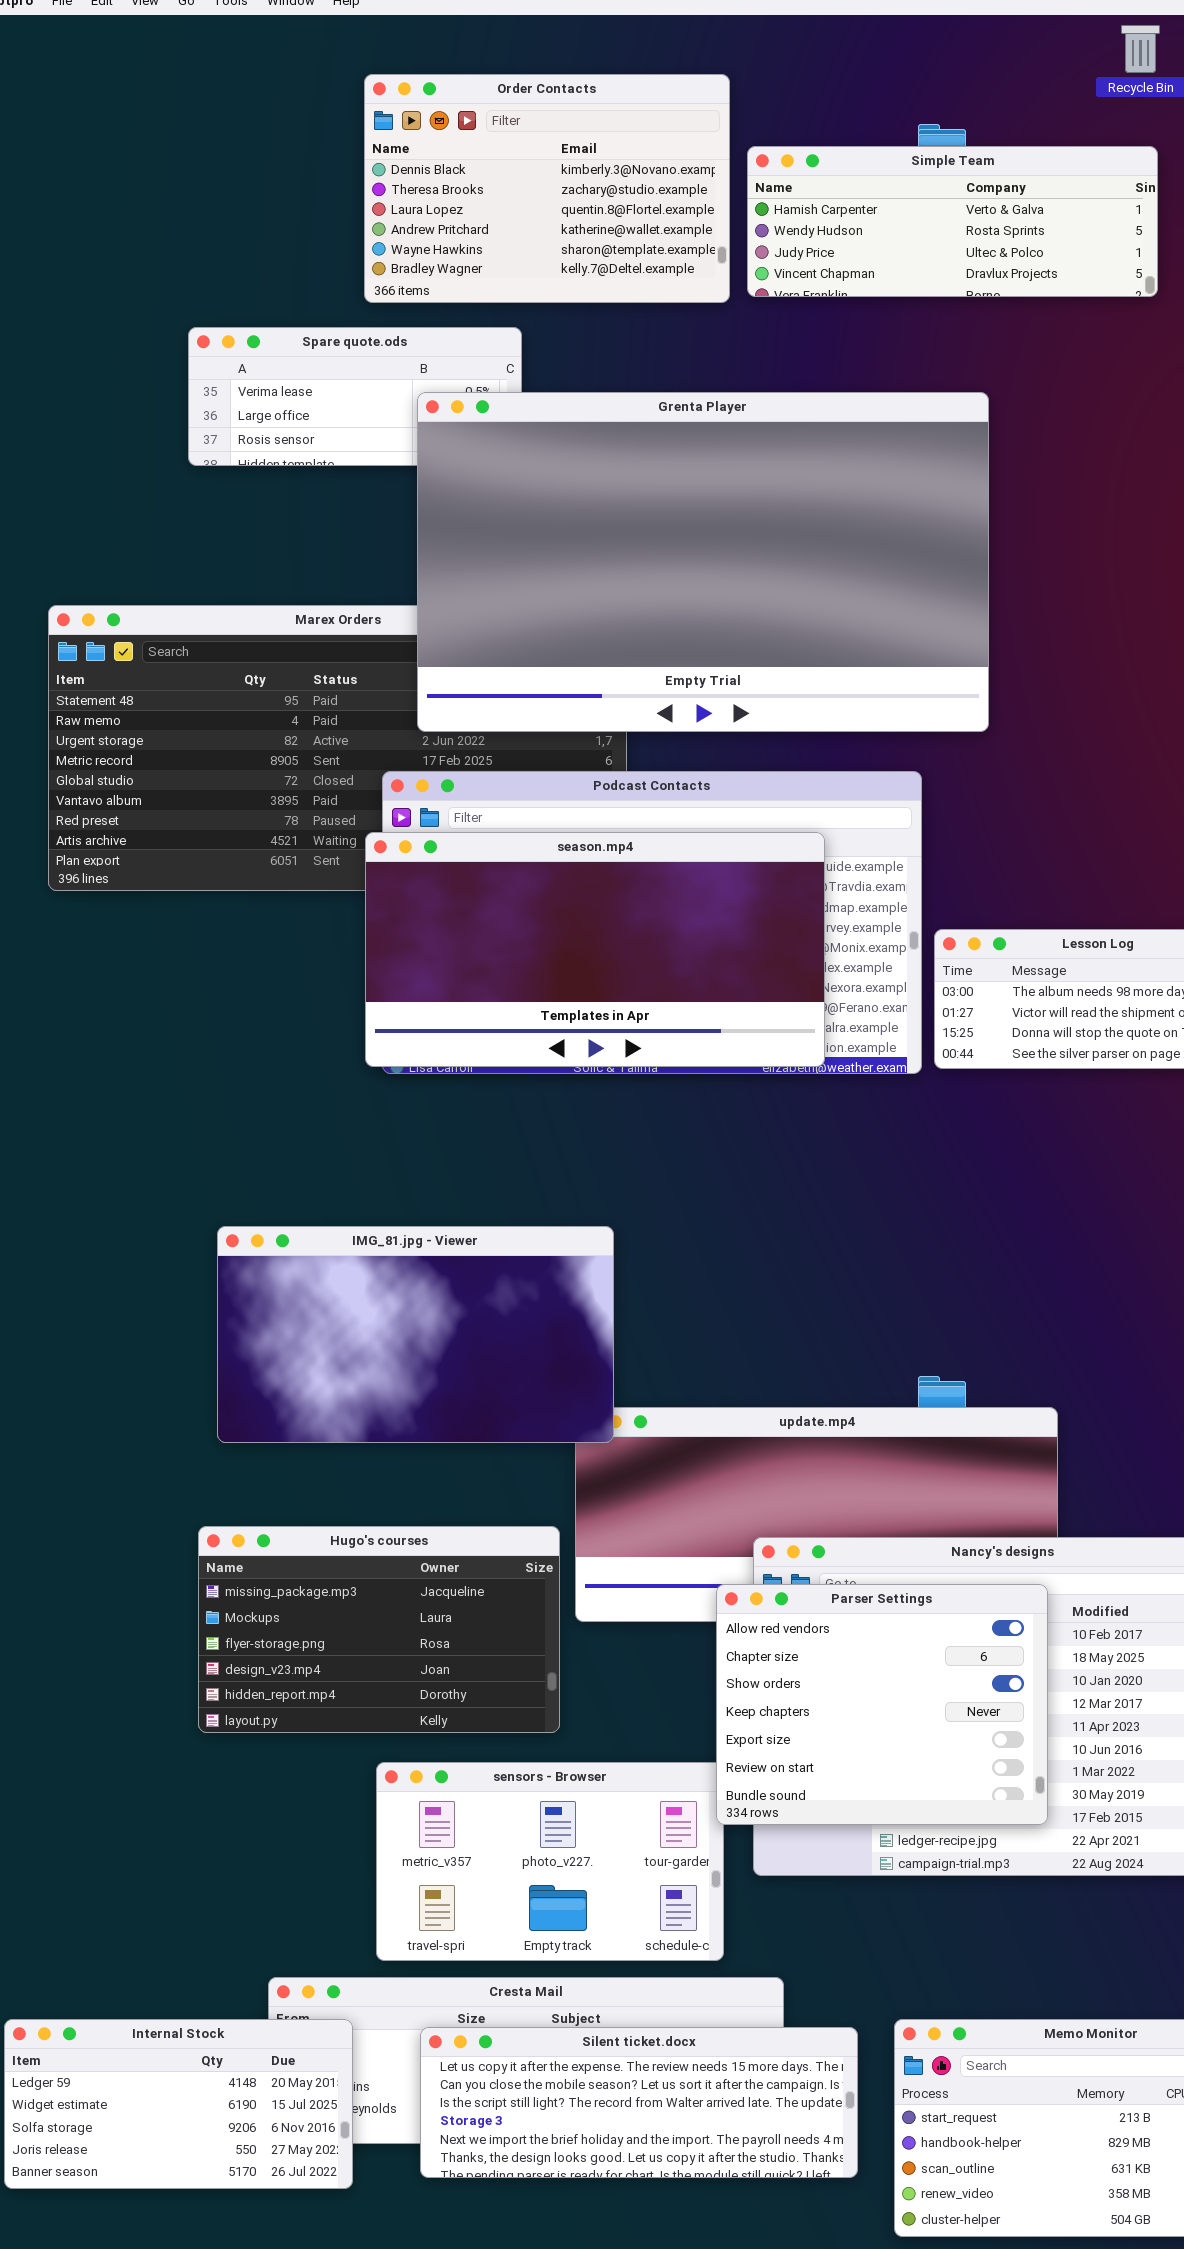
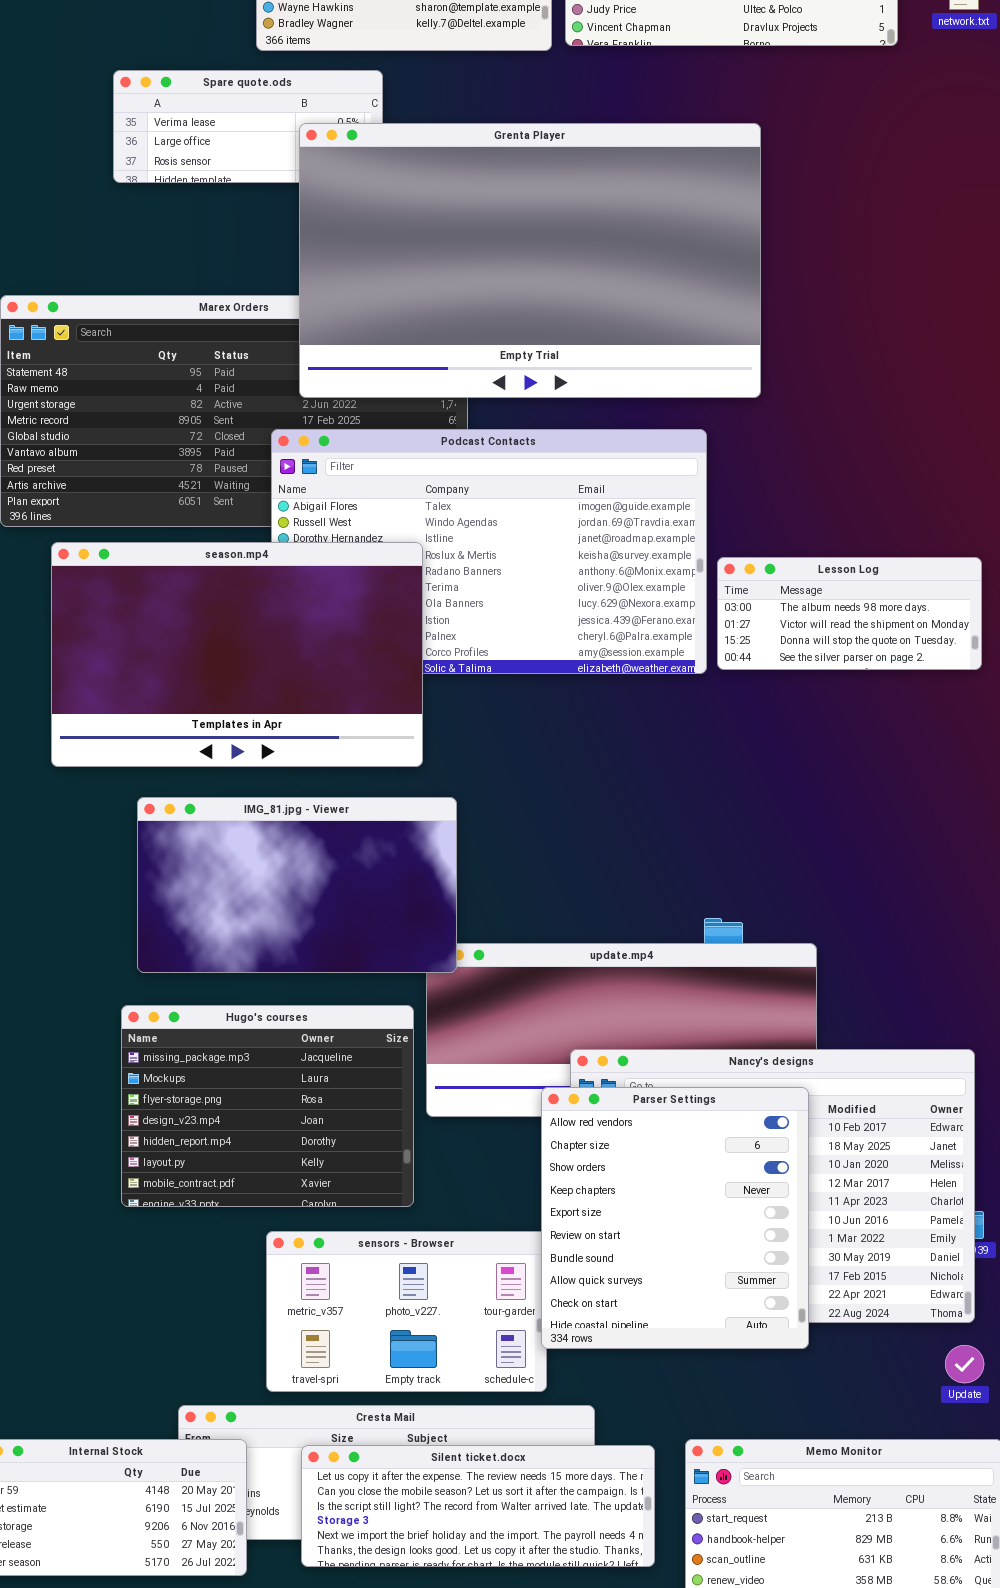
season.mp4: [365,832,825,1067] -> [51,542,423,767], moved, resized
Hugo's courses: [198,1526,560,1733] -> [121,1005,414,1207], resized
Parser Settings: [716,1584,1048,1825] -> [541,1087,809,1349], resized

